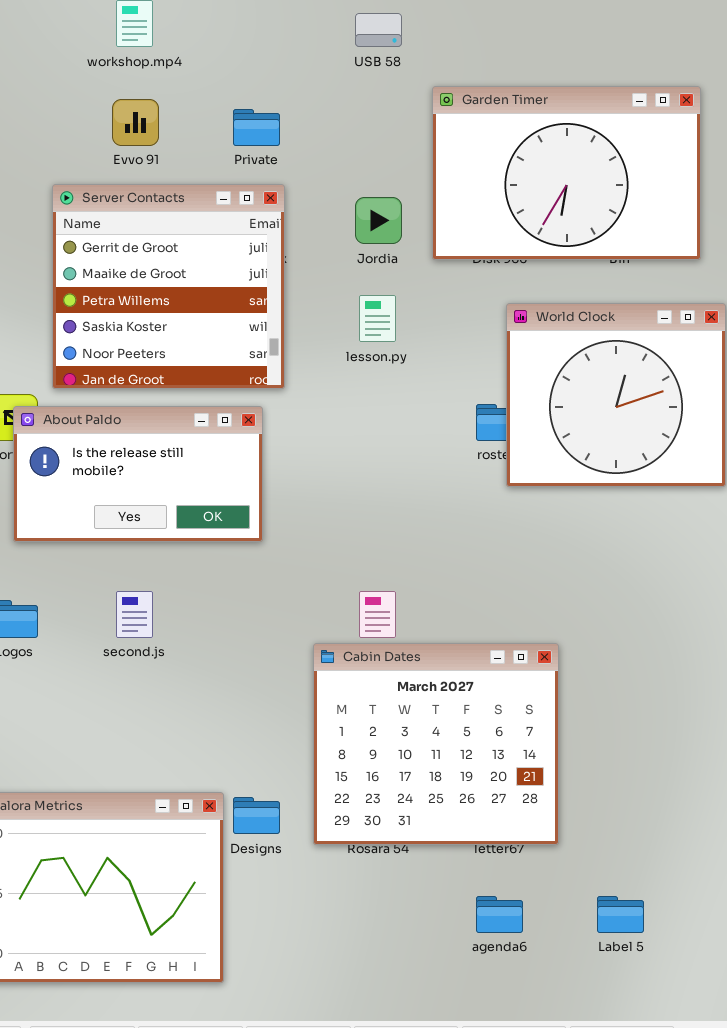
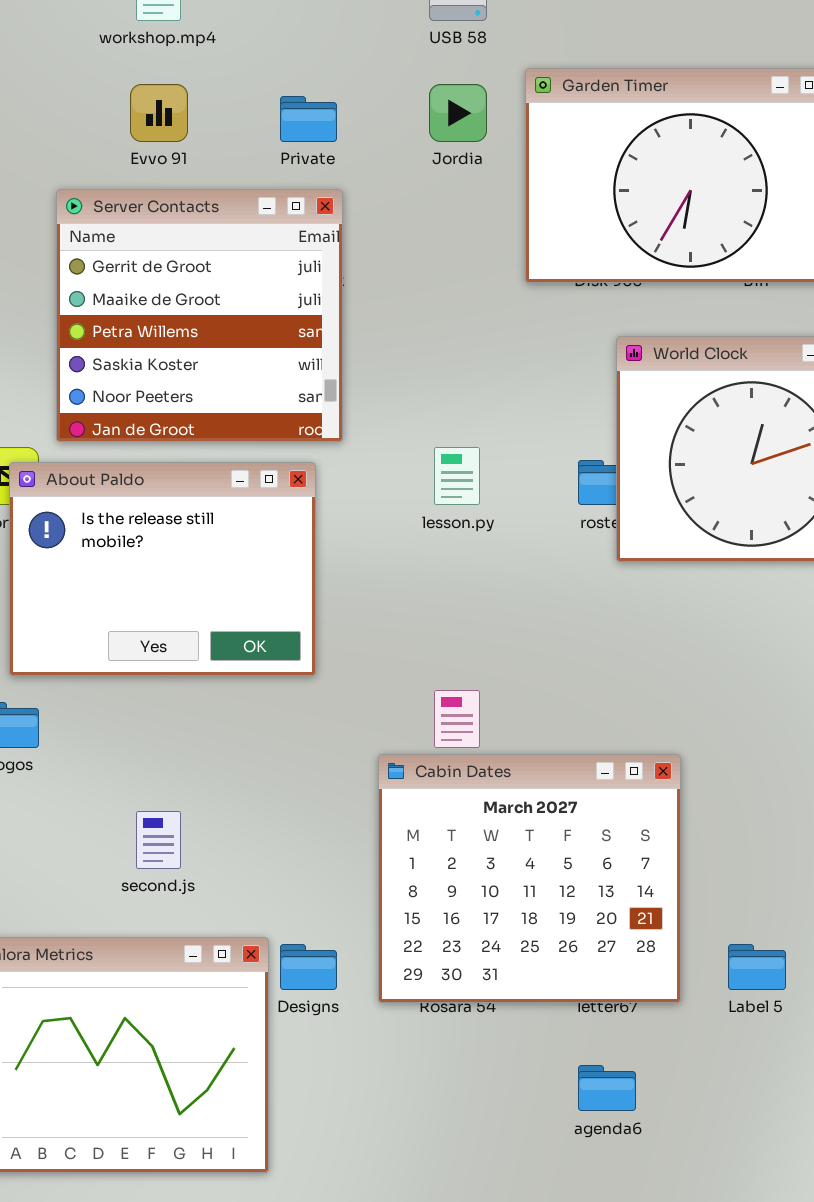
Jordia: [355,197,402,244] -> [429,84,487,142], moved
lesson.py: [359,295,396,342] -> [434,447,480,505], moved
About Paldo: [13,406,263,542] -> [9,462,316,676], resized
second.js: [116,591,153,638] -> [136,811,181,869], moved
Label 5: [597,896,644,933] -> [728,944,786,990], moved

